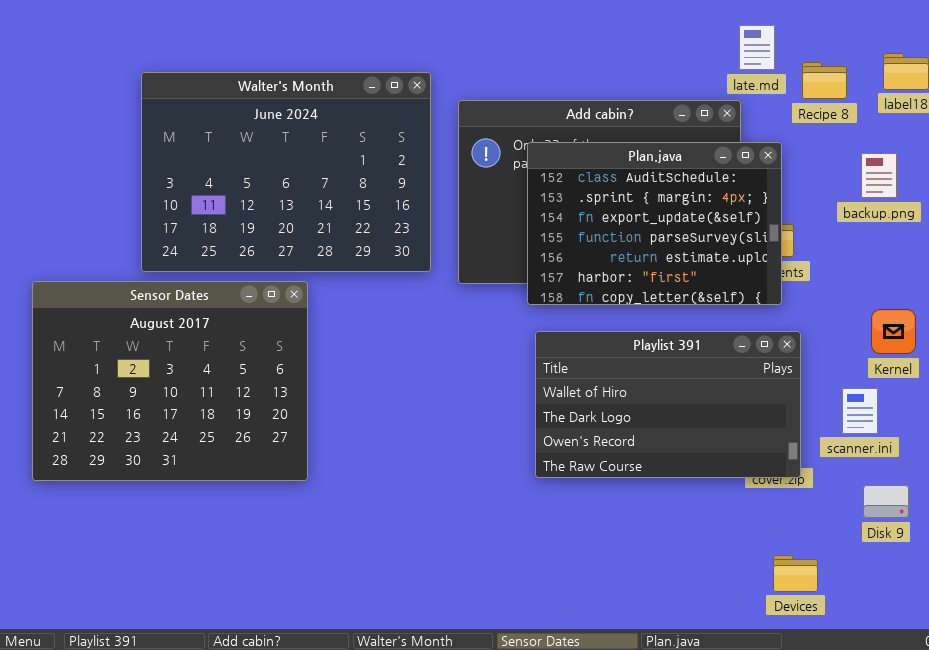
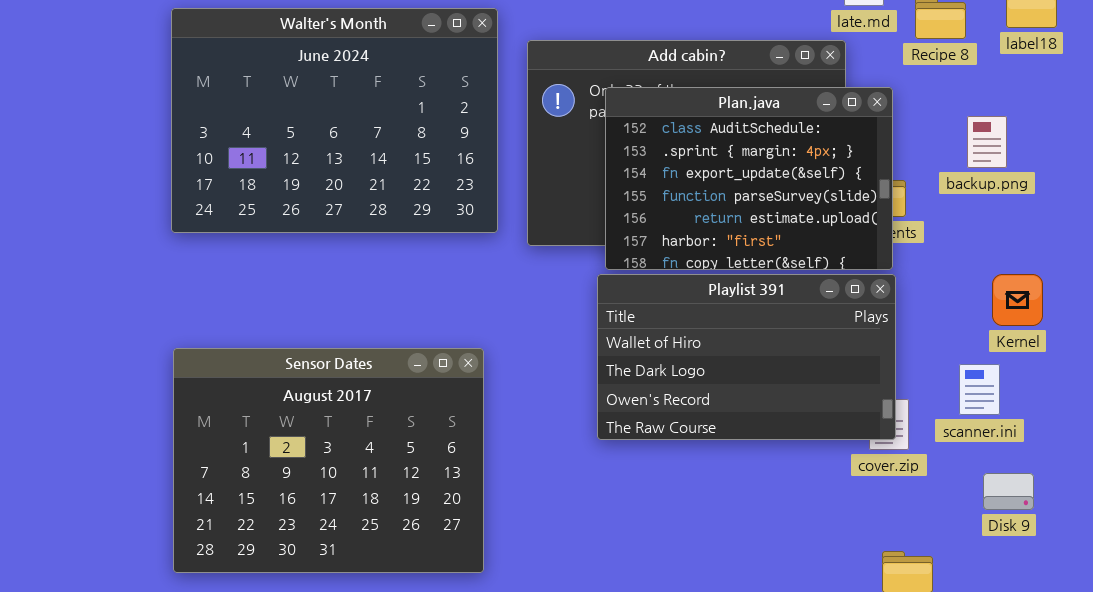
backup.png: [861,153,897,198] -> [967,116,1007,168], moved
Sensor Dates: [32,281,308,481] -> [173,348,484,573], moved
Playlist 391: [535,331,801,478] -> [597,274,896,440], moved

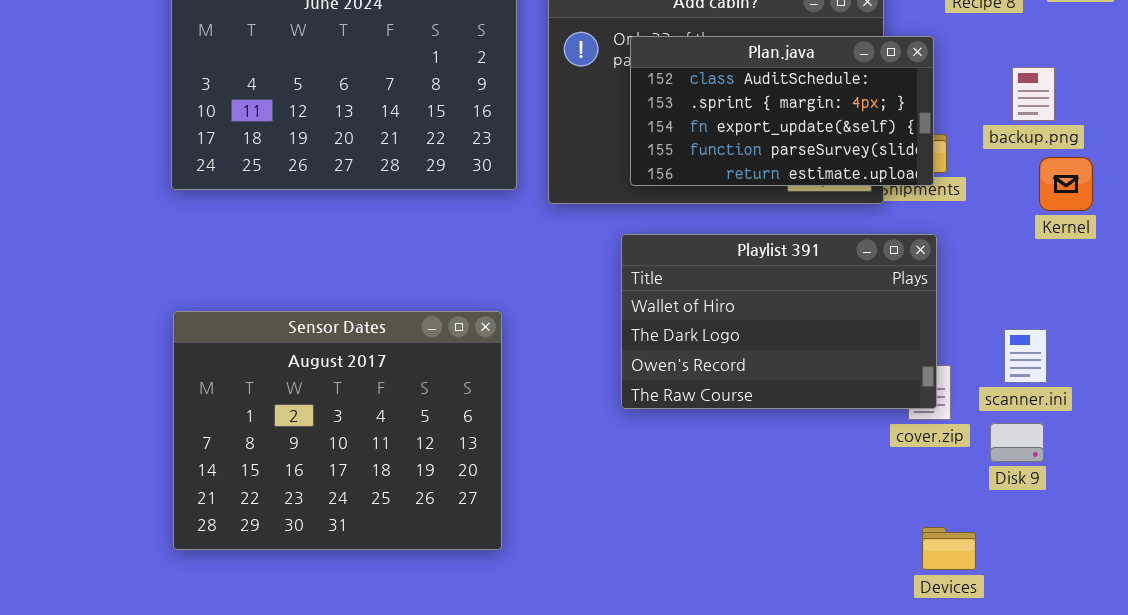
Plan.java: [605,87,893,270] -> [630,36,934,186], resized
Kernel: [992,274,1043,326] -> [1039,157,1093,211], moved
Disk 9: [983,473,1034,510] -> [990,423,1044,462], moved

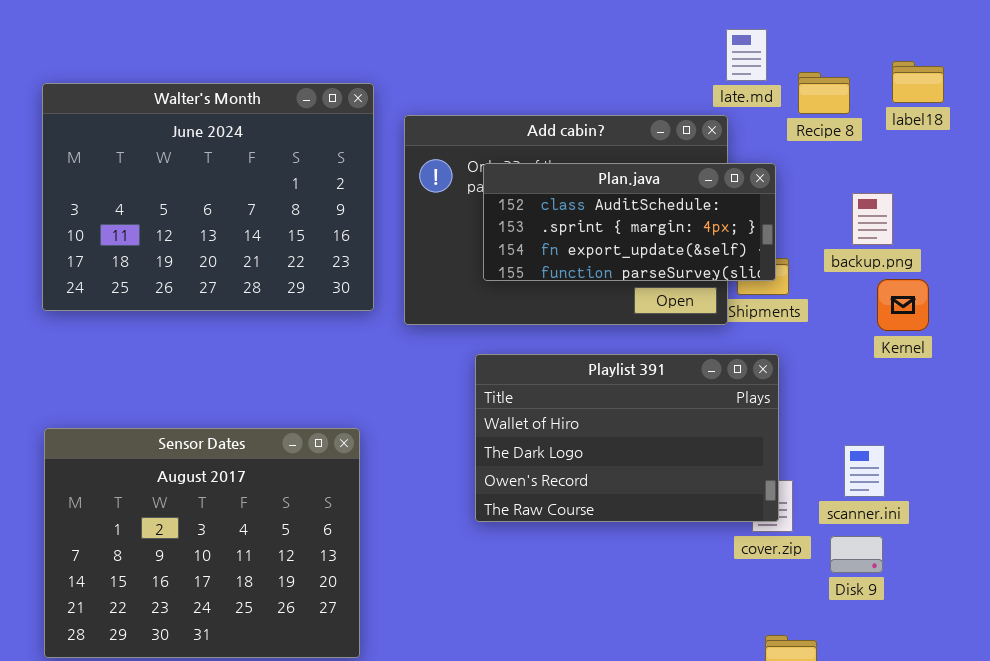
Plan.java: [630,36,934,186] -> [483,163,776,281], resized

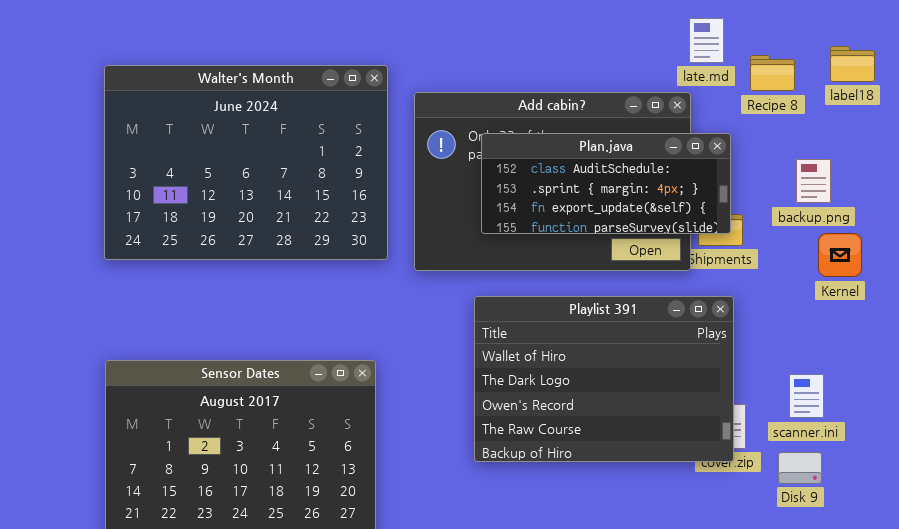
Playlist 391: [475,354,779,522] -> [474,296,734,462], resized

